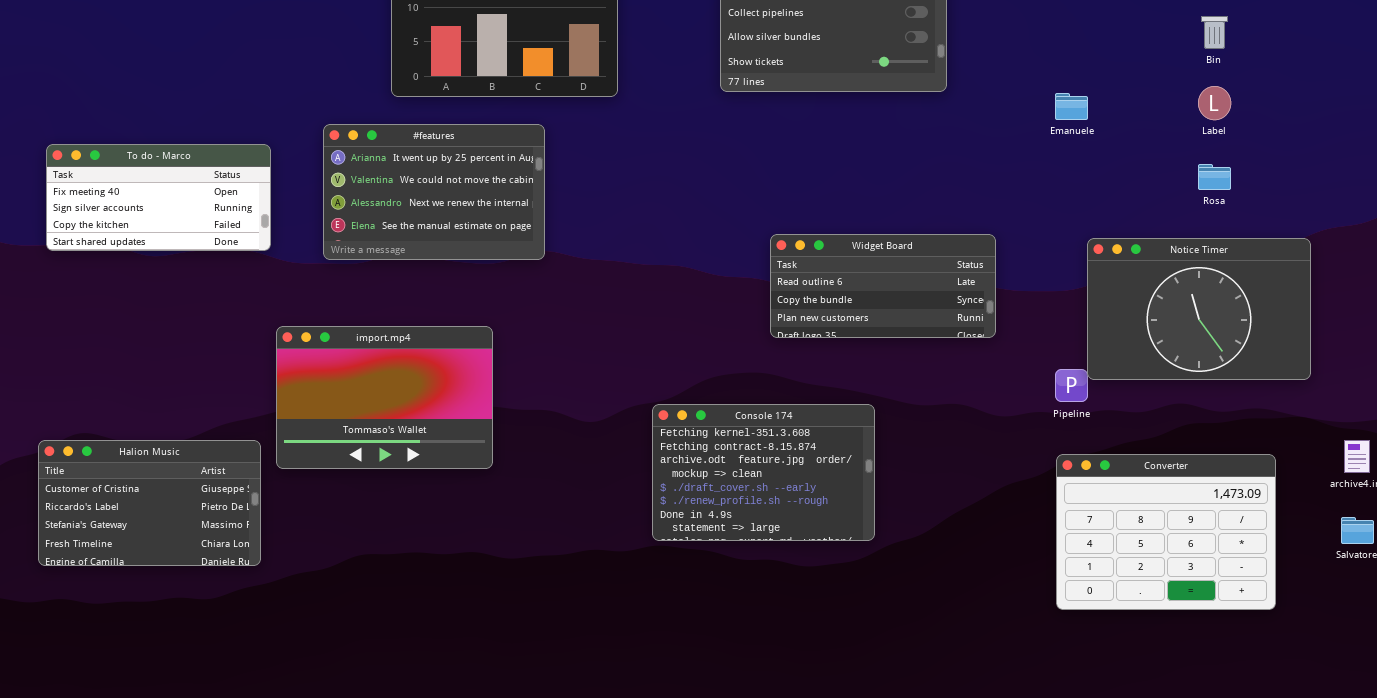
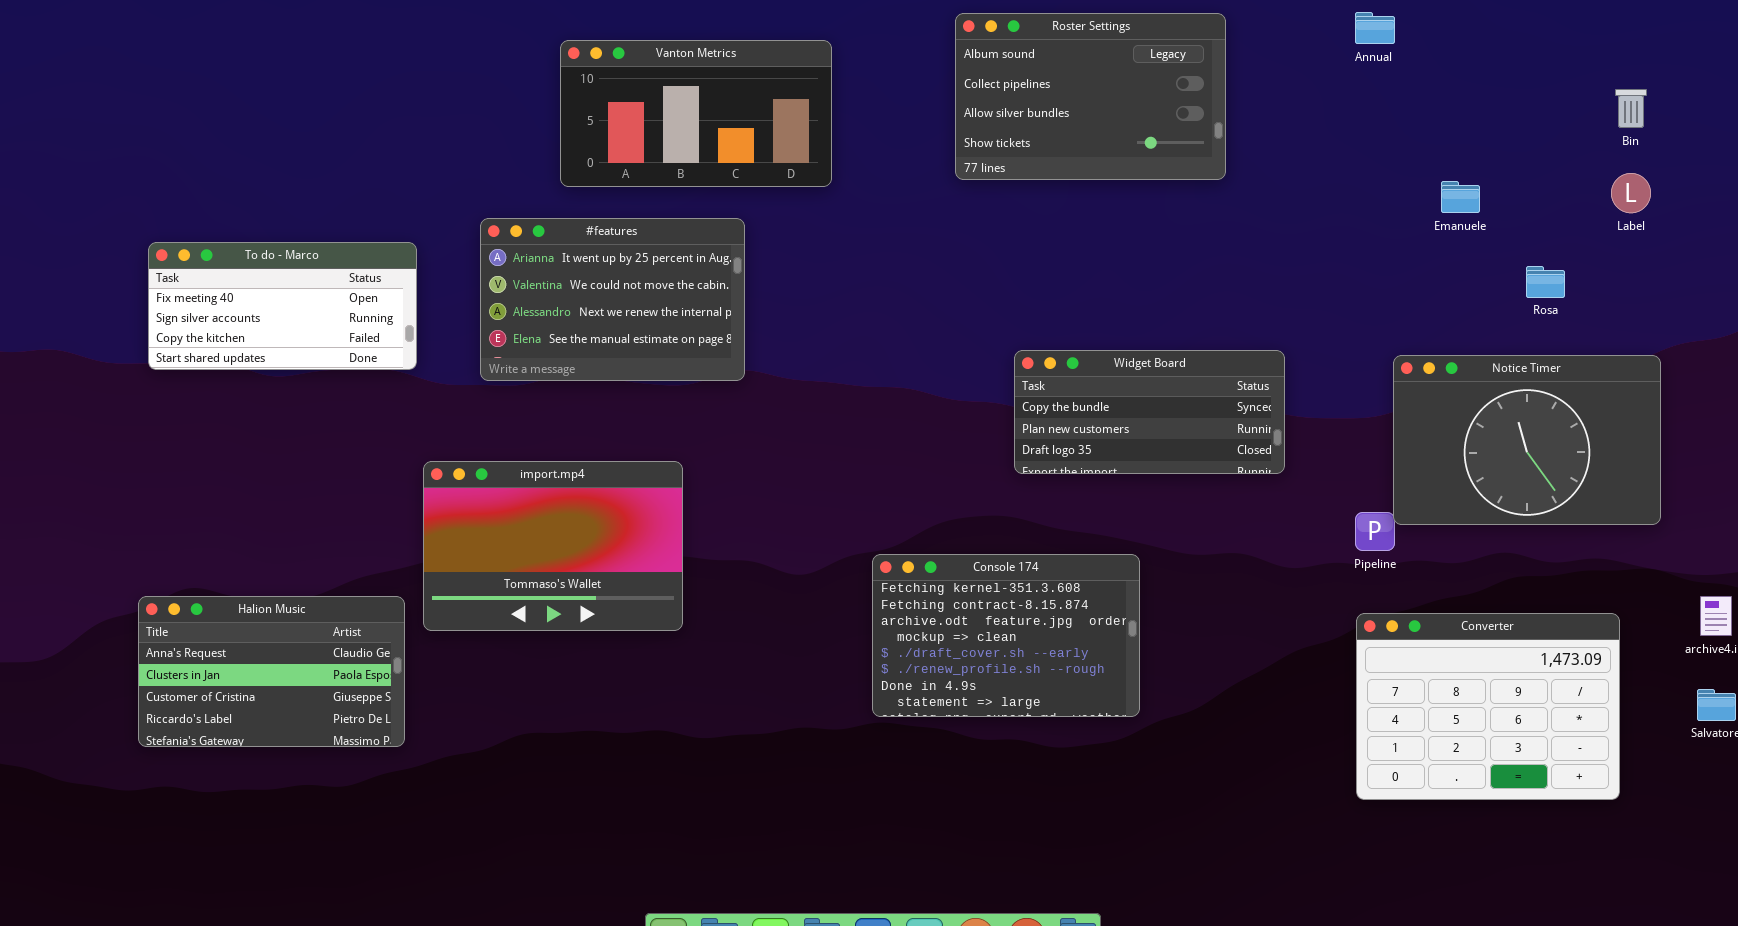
Bin: [1201,16,1228,49] -> [1615,89,1647,128], moved
Label: [1198,86,1231,120] -> [1611,173,1651,213], moved
Emanuele: [1055,93,1088,120] -> [1441,181,1480,213], moved
Widget Board: [770,234,996,338] -> [1014,350,1285,474], scrolled down 1 row
Halion Music: [38,440,261,566] -> [138,596,405,747], scrolled up 2 rows

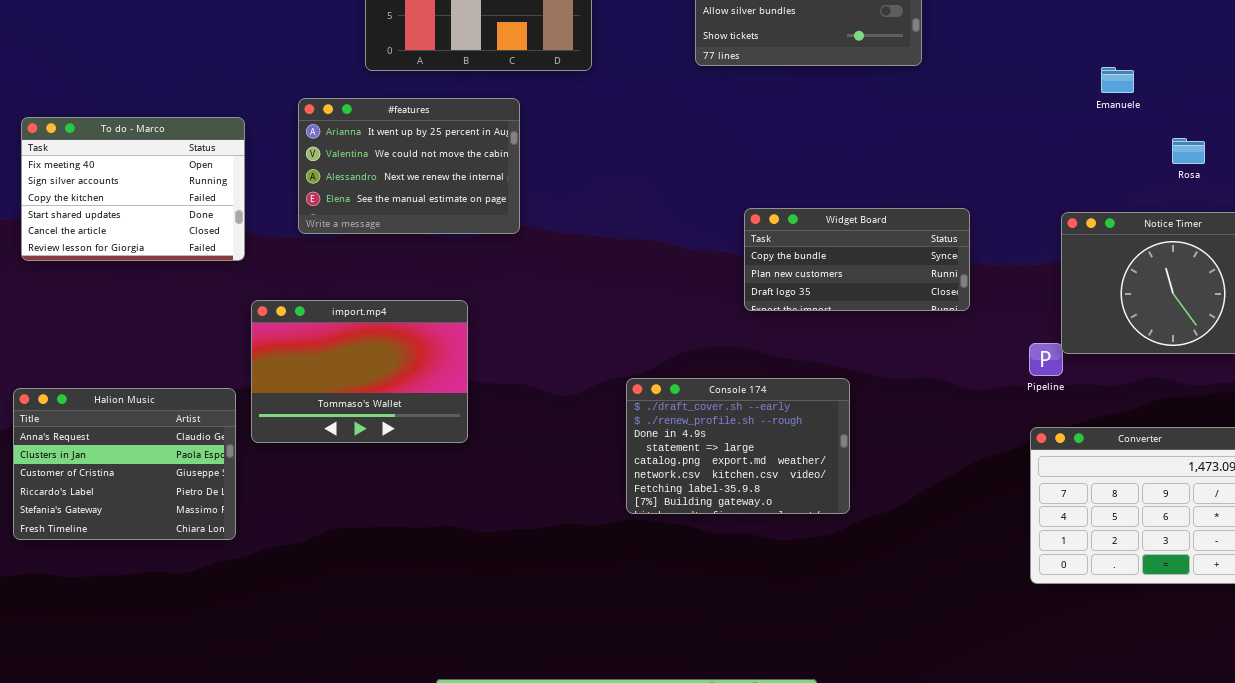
To do - Marco: [148,242,417,370] -> [21,117,245,261], resized
Console 174: [872,554,1140,717] -> [626,378,850,514], scrolled down 4 rows
Halion Music: [138,596,405,747] -> [13,388,236,540], resized

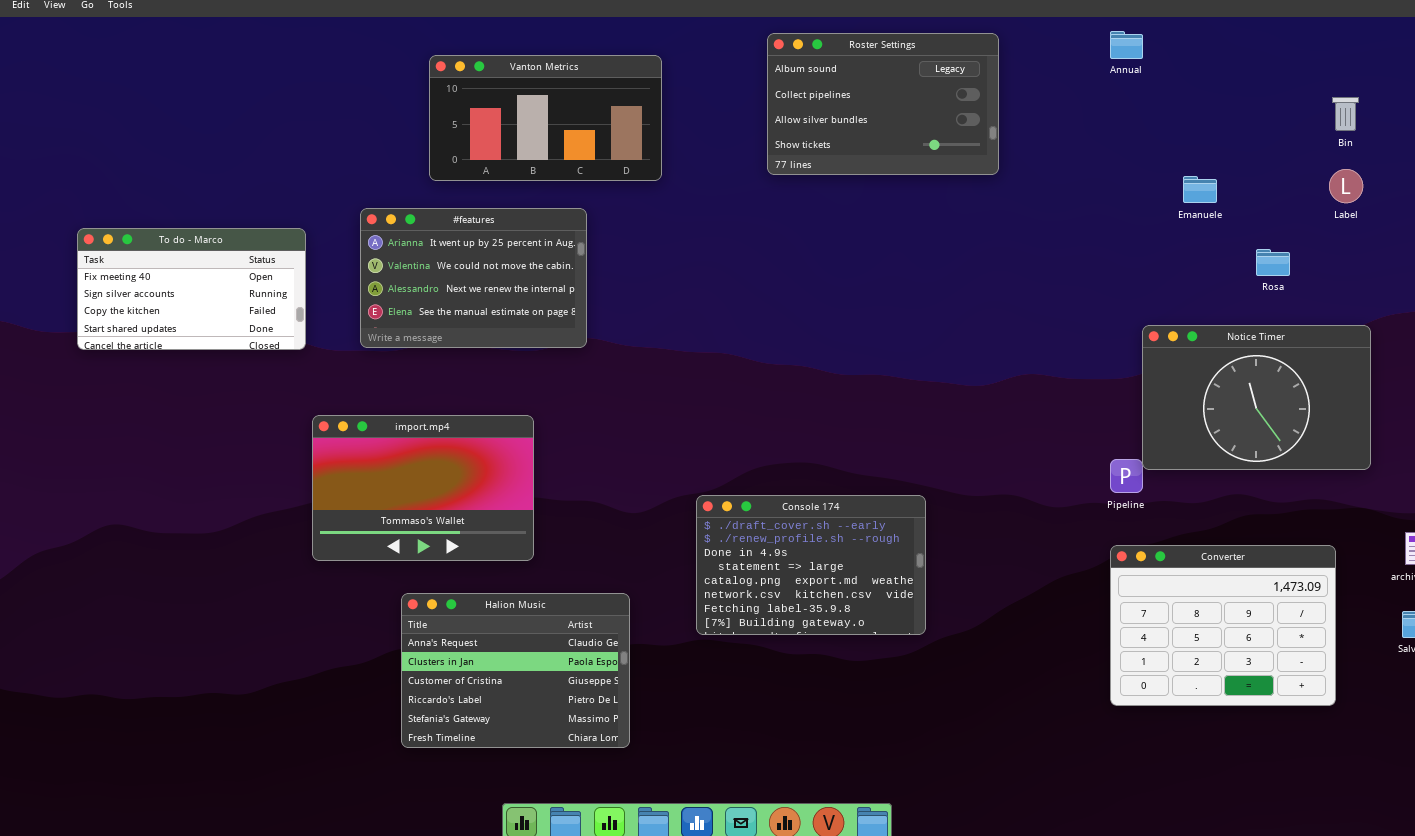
To do - Marco: [21,117,245,261] -> [77,228,306,350], resized
Widget Board: [744,208,970,311] -> none, closed
Halion Music: [13,388,236,540] -> [401,593,630,748], moved

